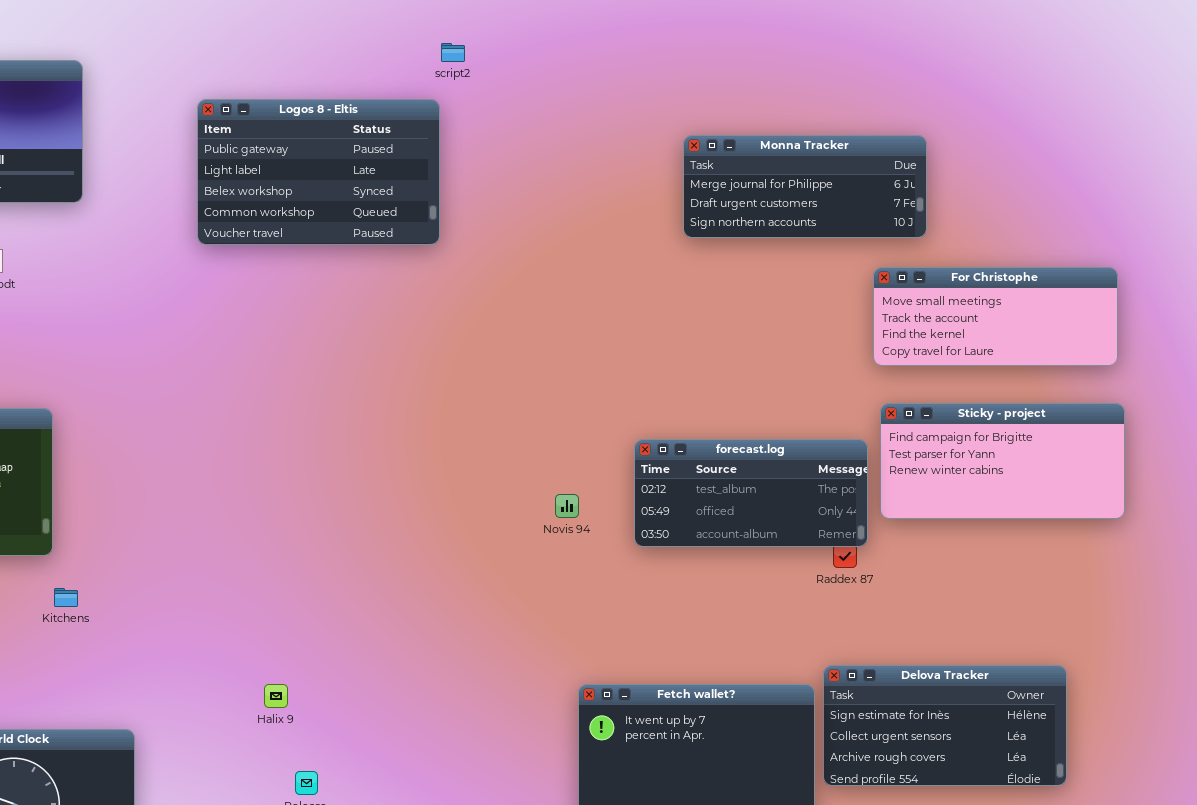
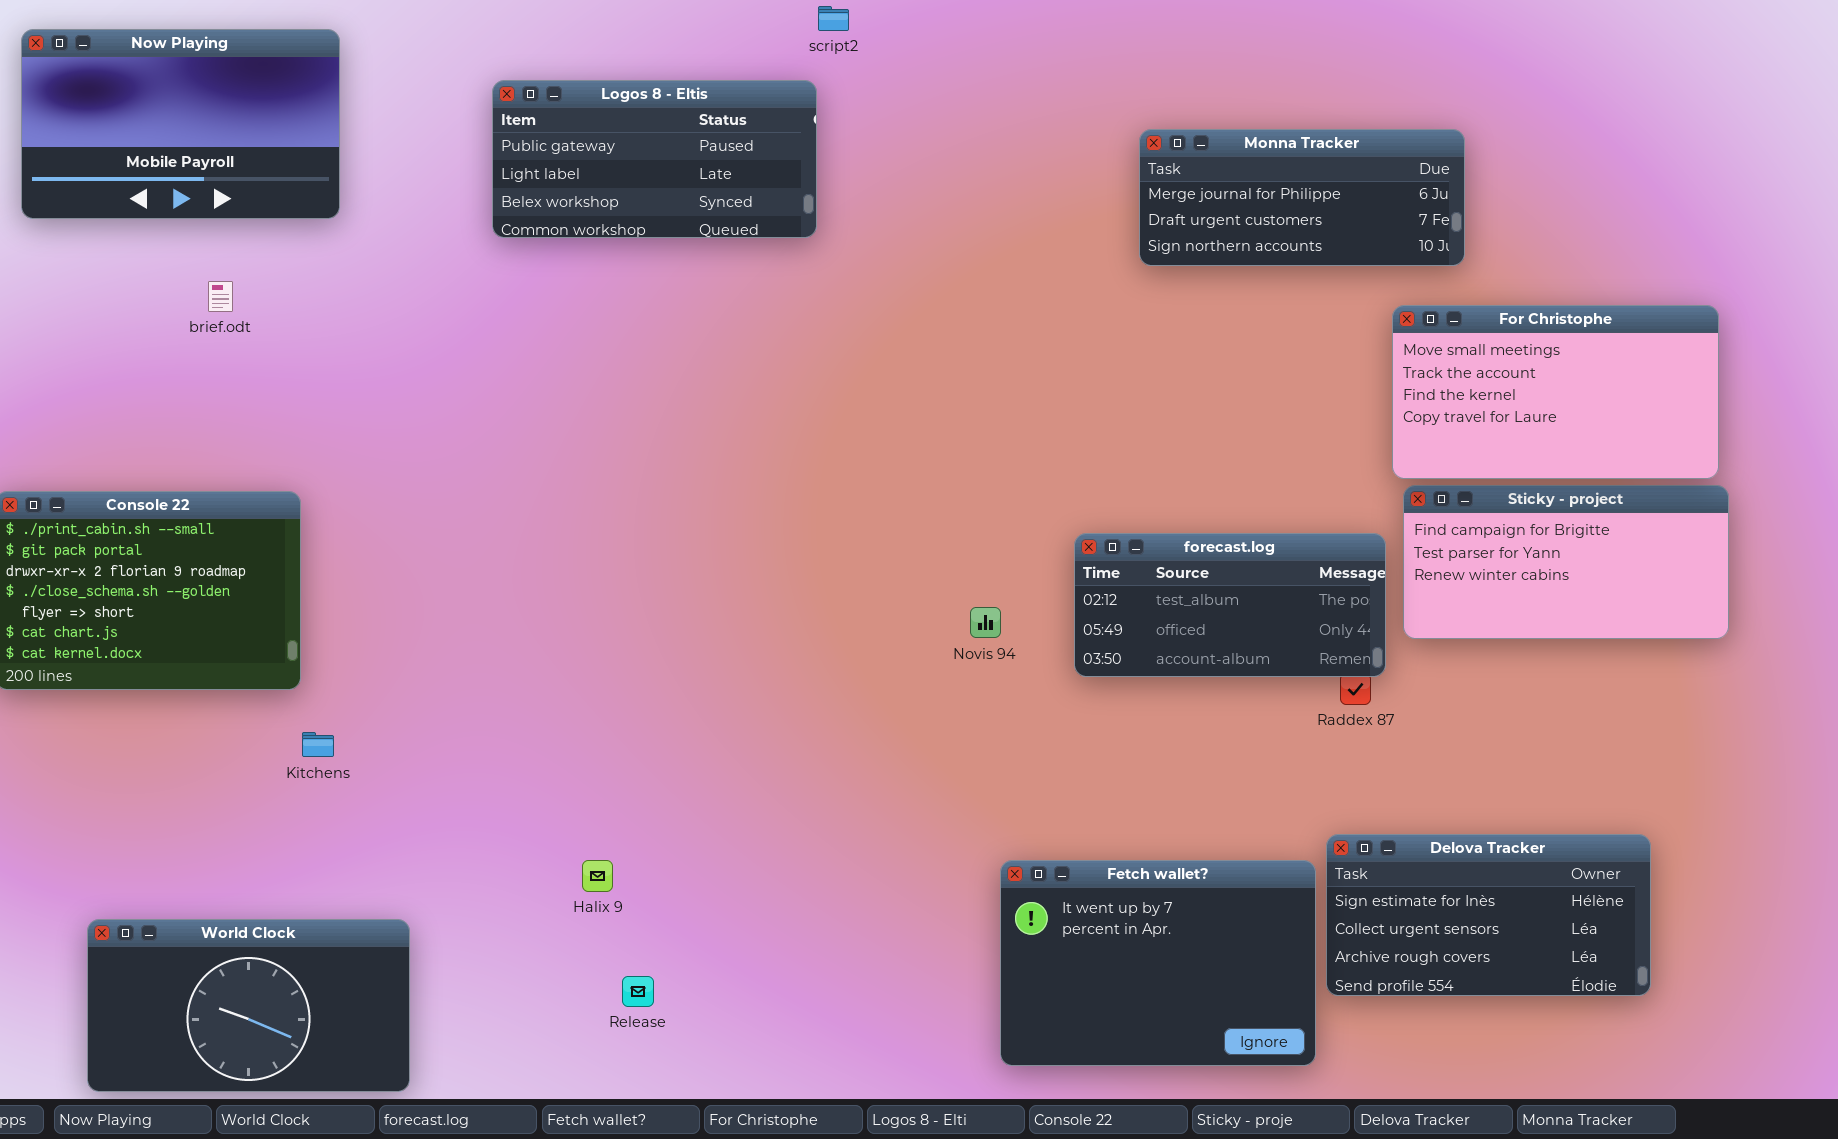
Logos 8 - Eltis: [197,99,440,245] -> [492,80,817,238], resized
For Christophe: [873,267,1118,366] -> [1392,305,1719,479], resized

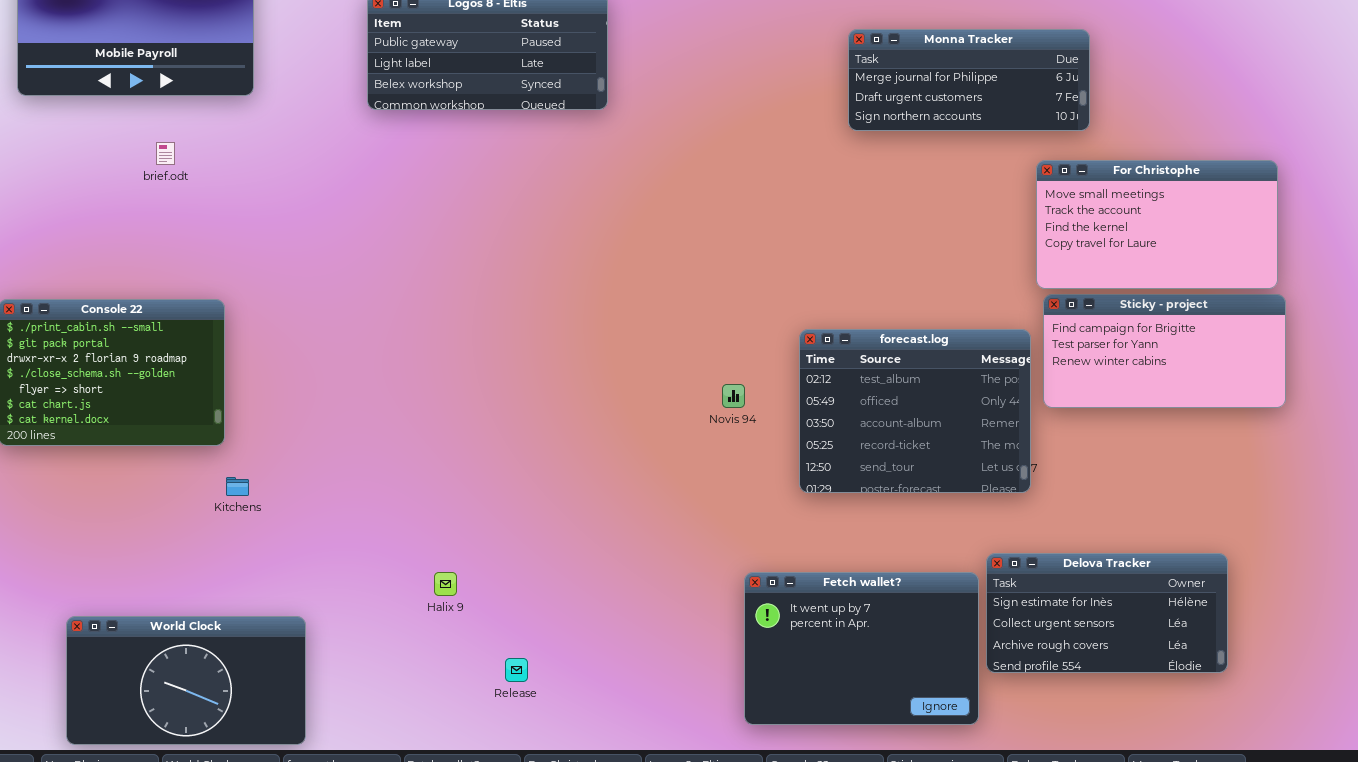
forecast.log: [1074,533,1386,677] -> [799,329,1031,493], resized
Release: [622,976,654,1007] -> [505,658,528,682], moved

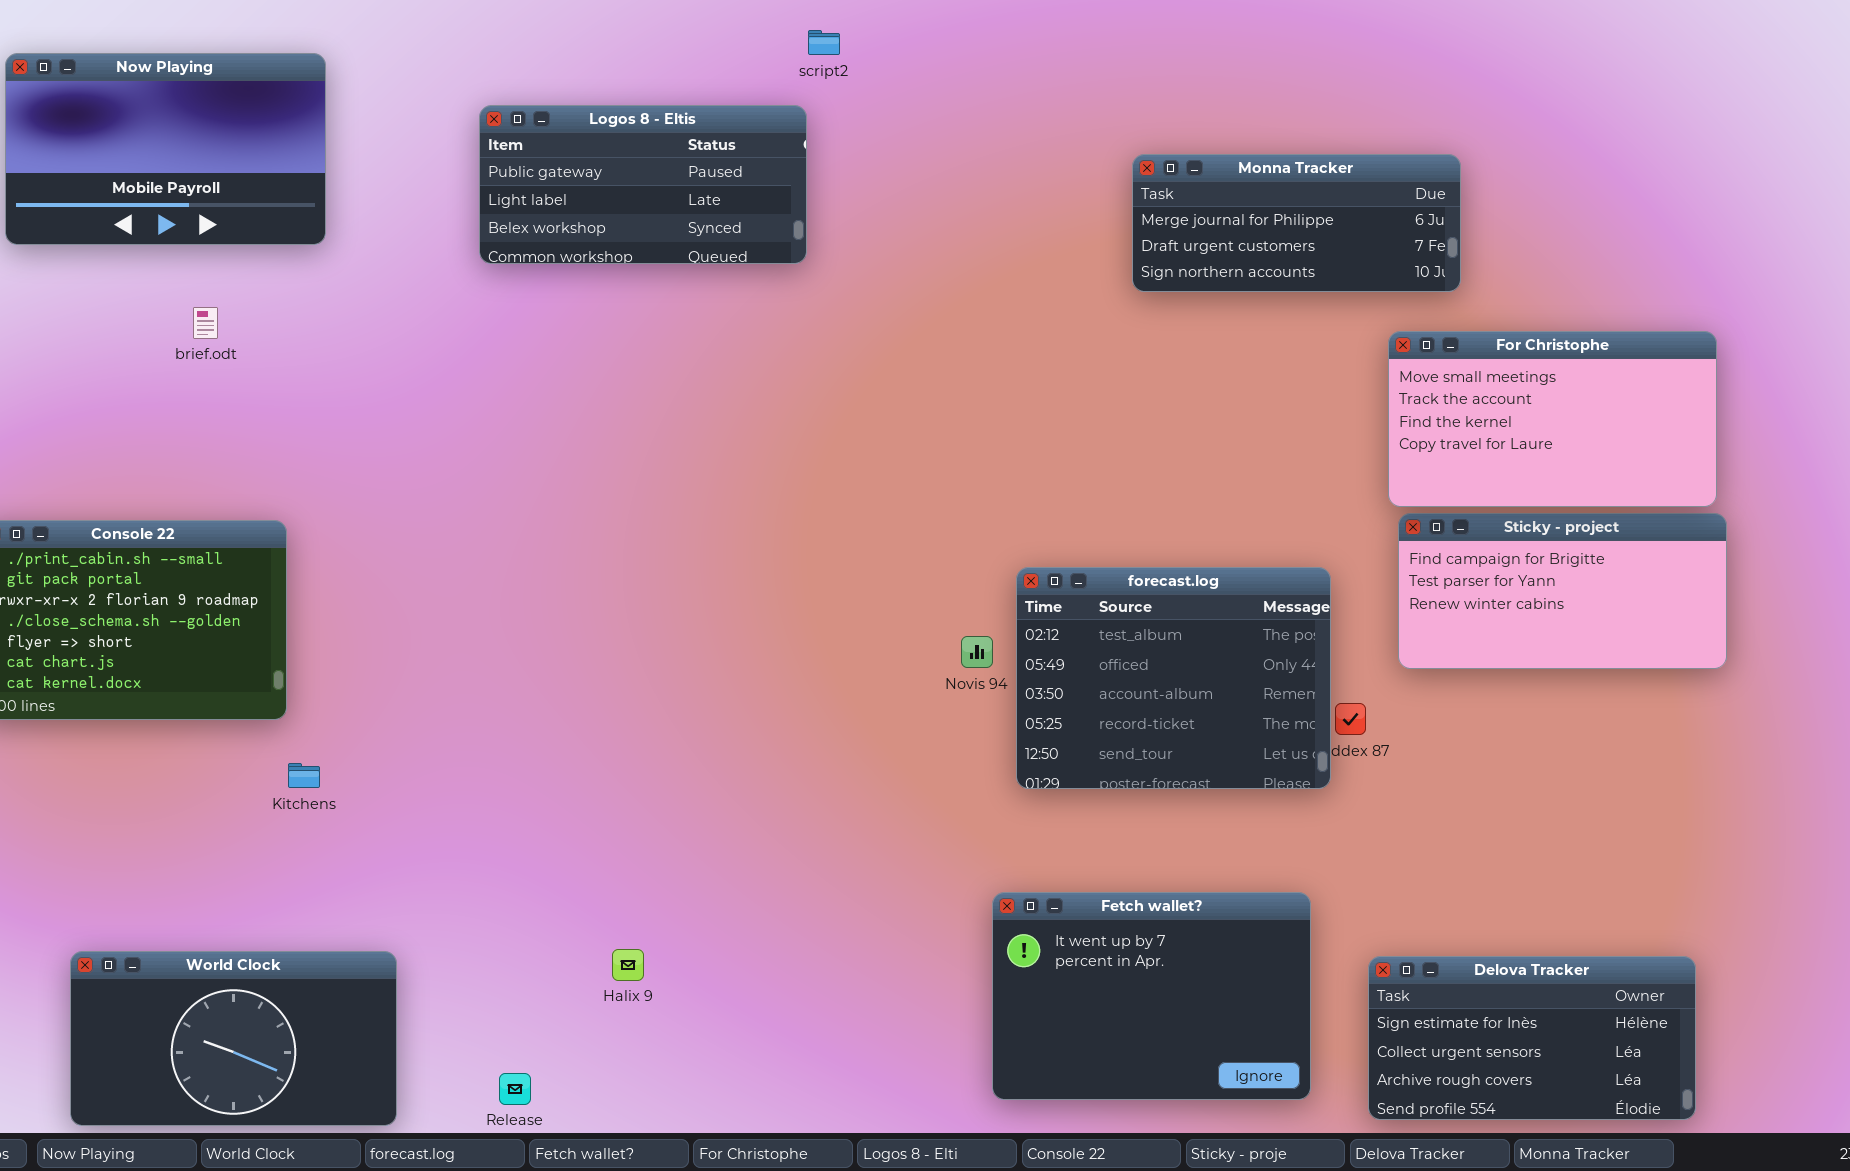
forecast.log: [799,329,1031,493] -> [1016,567,1331,789], moved
Delova Tracker: [986,553,1228,673] -> [1368,956,1696,1120], moved
Halix 9: [434,572,457,596] -> [612,949,644,981], moved
Release: [505,658,528,682] -> [499,1073,531,1105], moved

